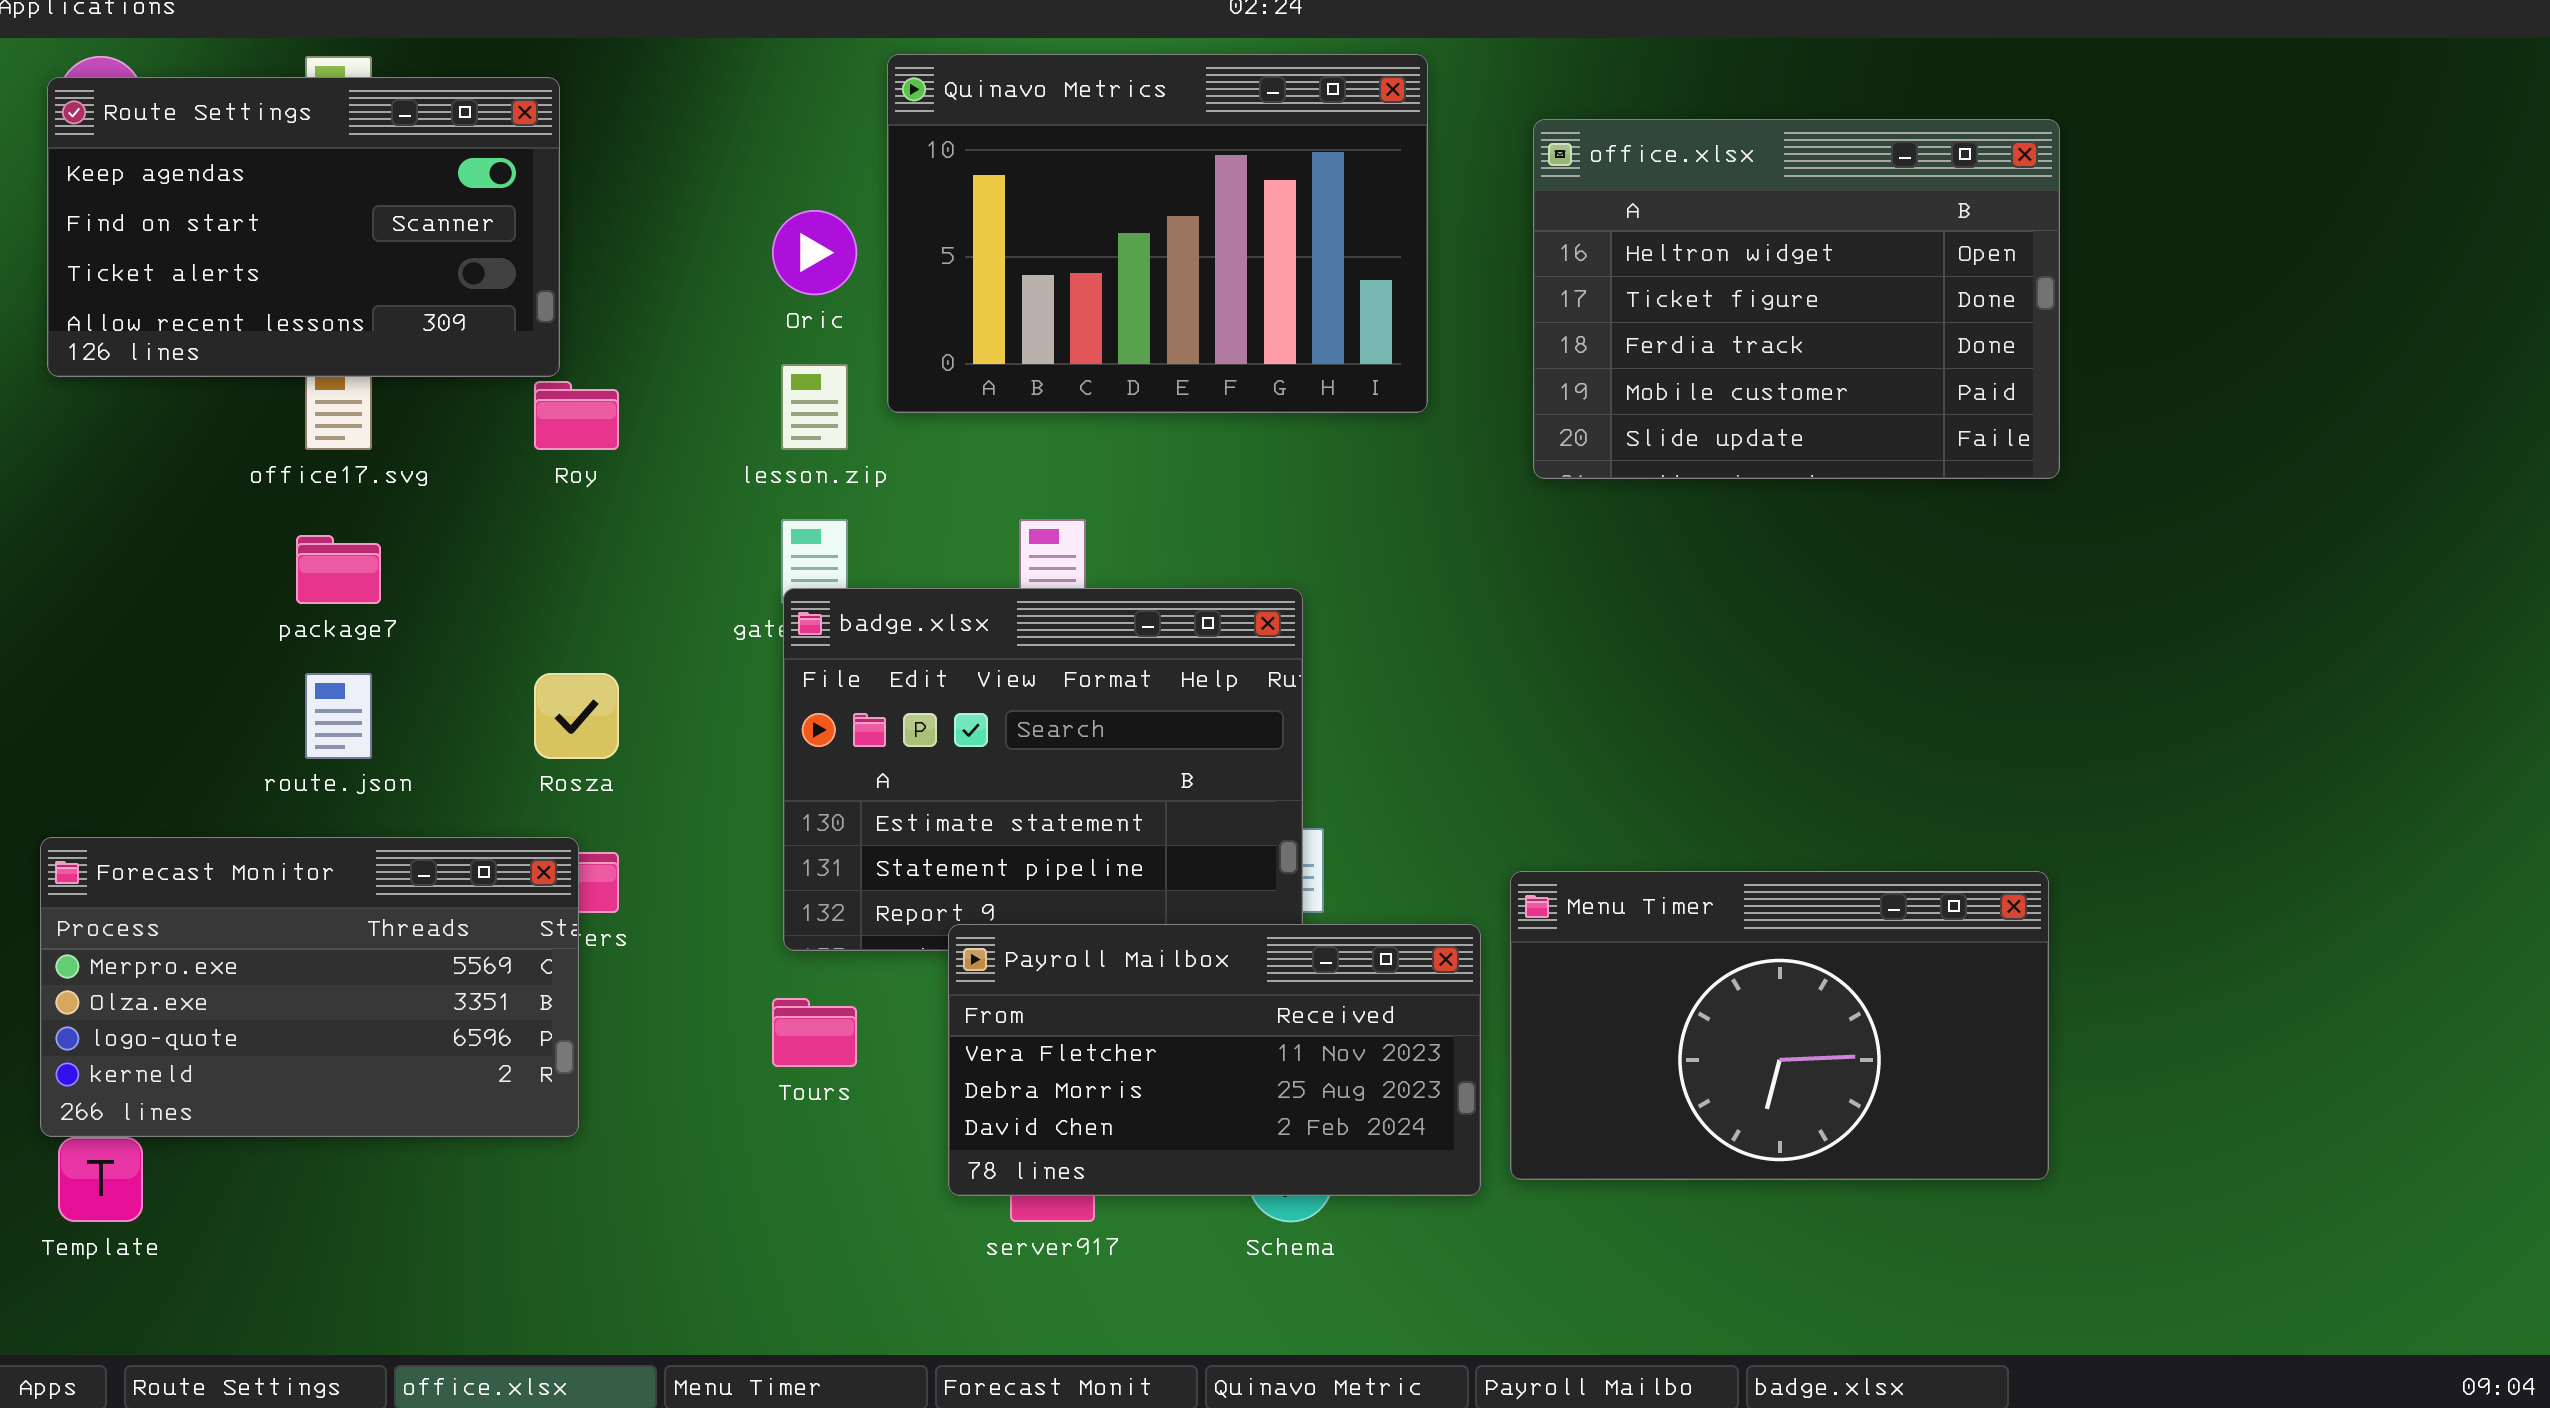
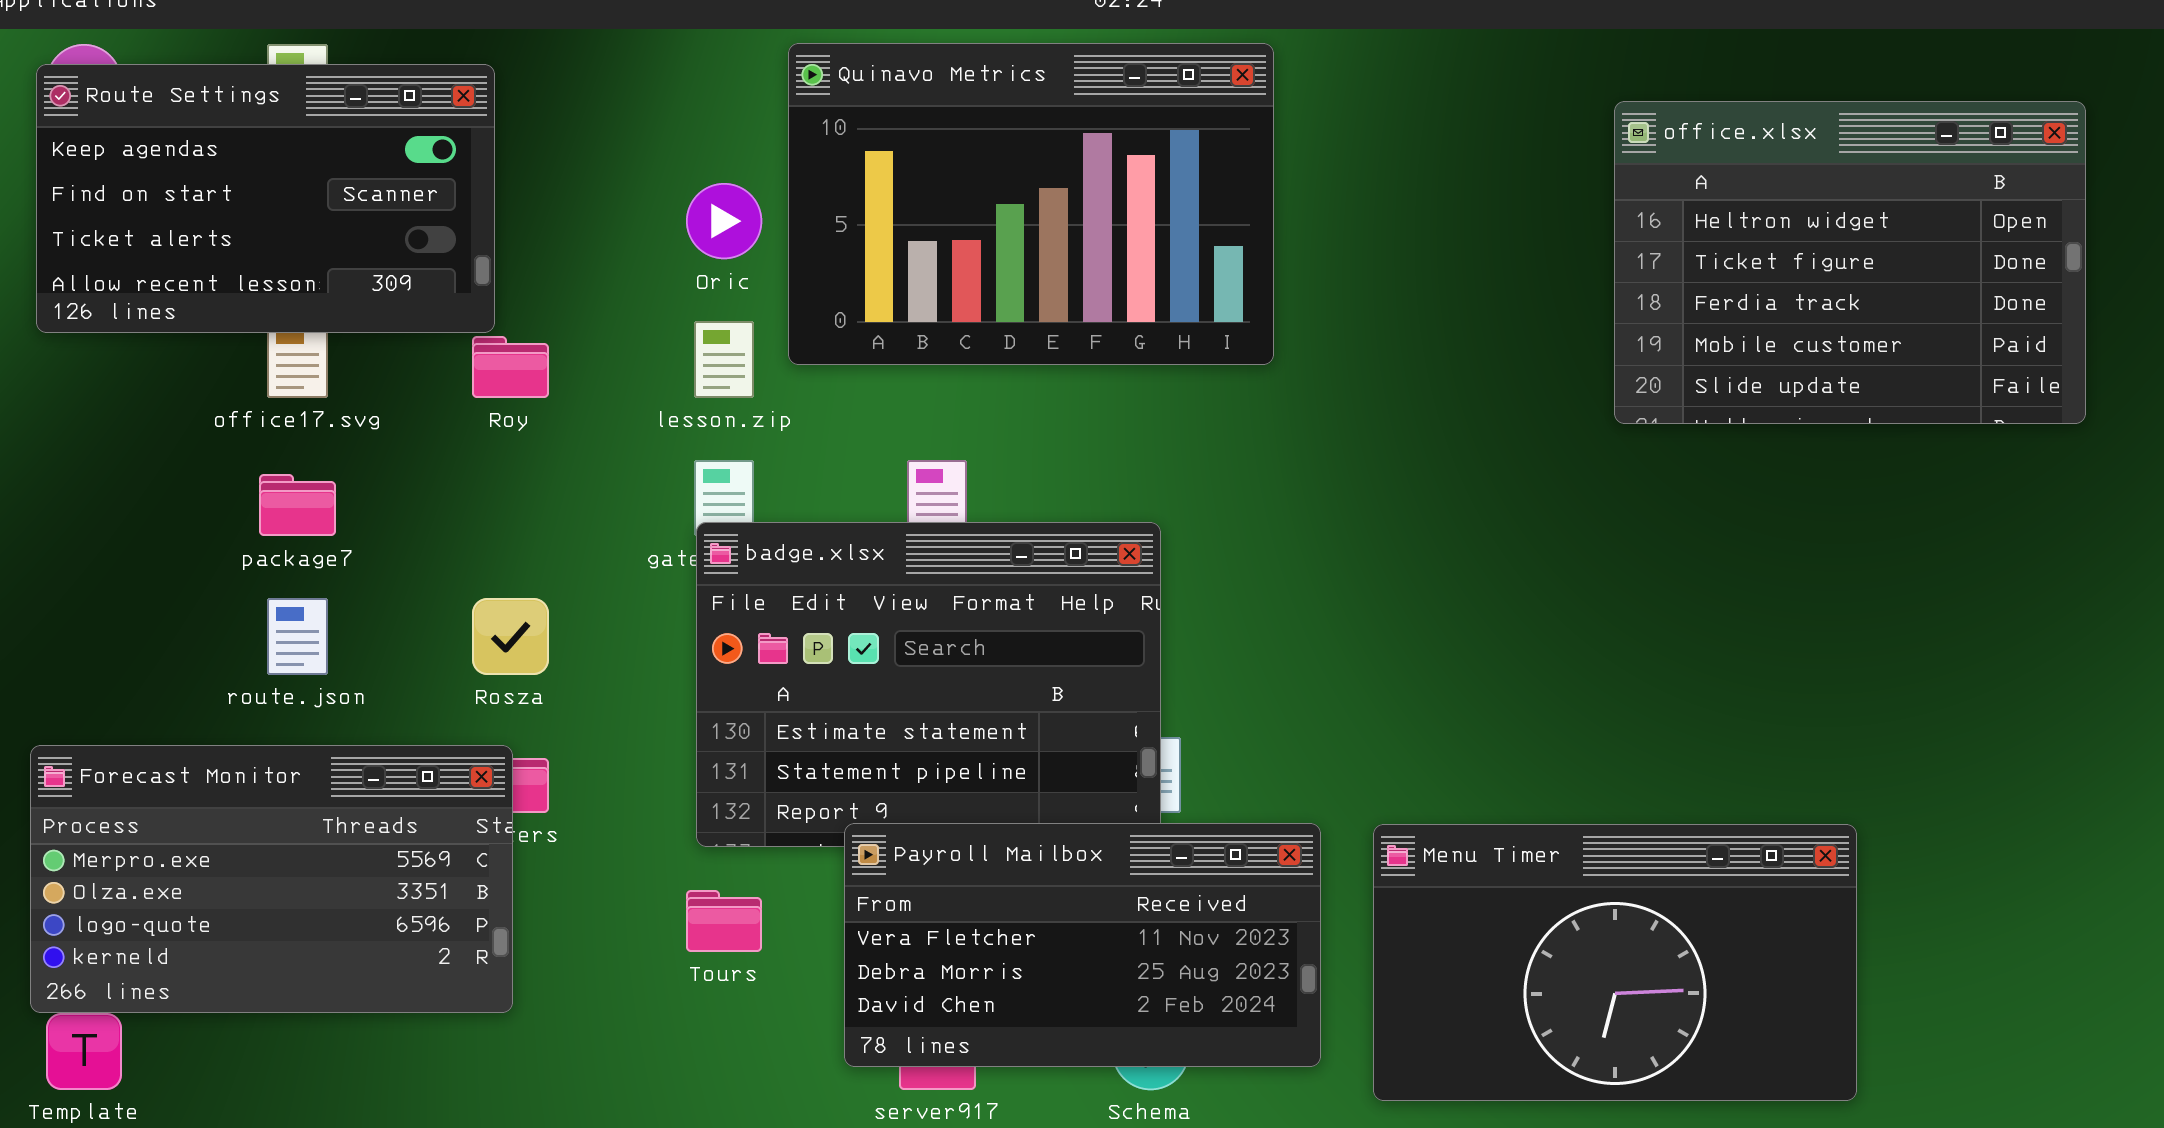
office.xlsx: [1533,119,2060,479] -> [1614,101,2086,424], moved
Menu Timer: [1510,871,2049,1180] -> [1373,824,1857,1101], moved

